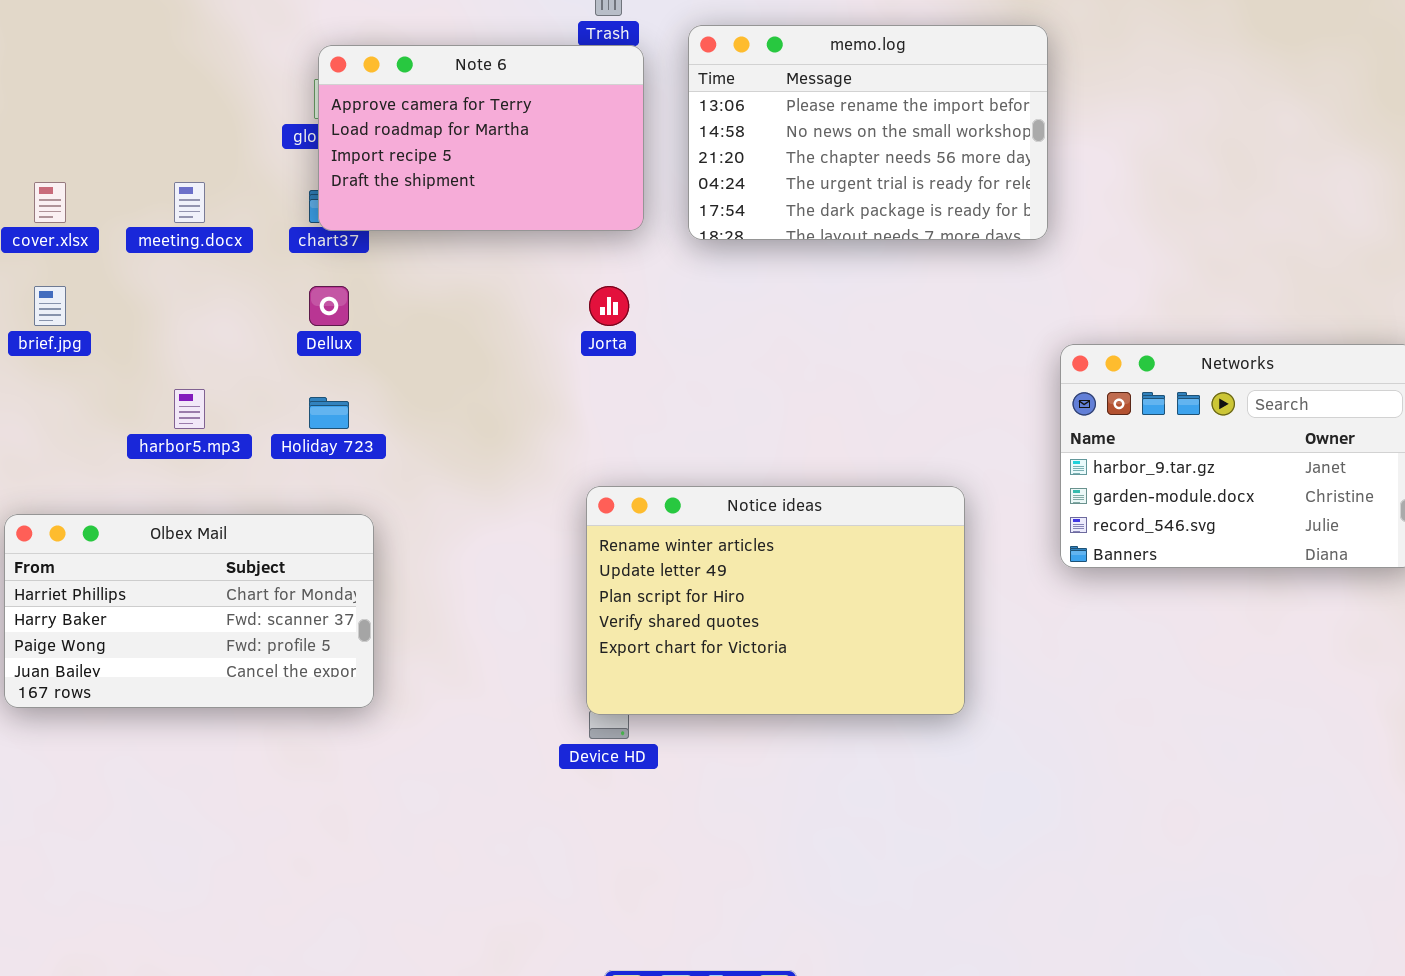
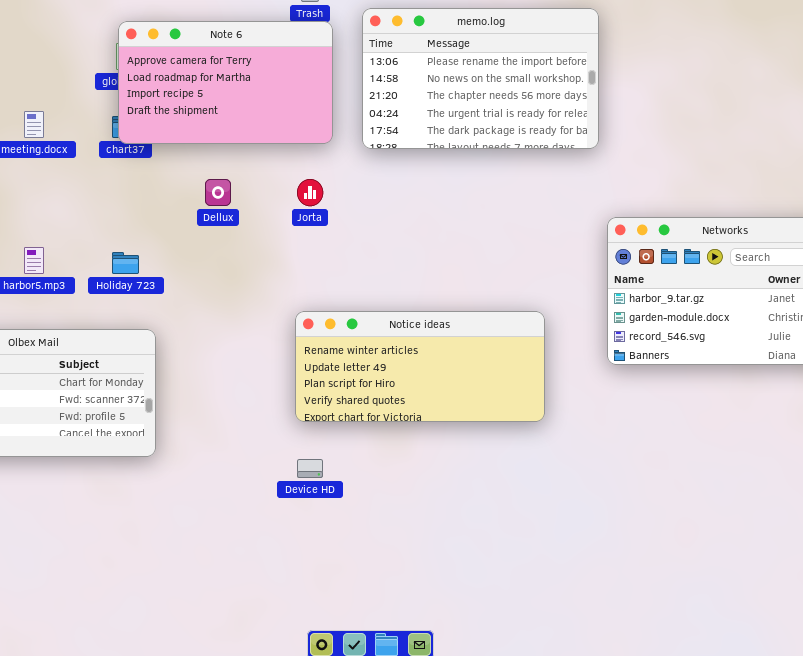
Dellux: [309,286,349,326] -> [205,179,231,206], moved
Notice ideas: [586,486,965,715] -> [295,311,545,422], resized

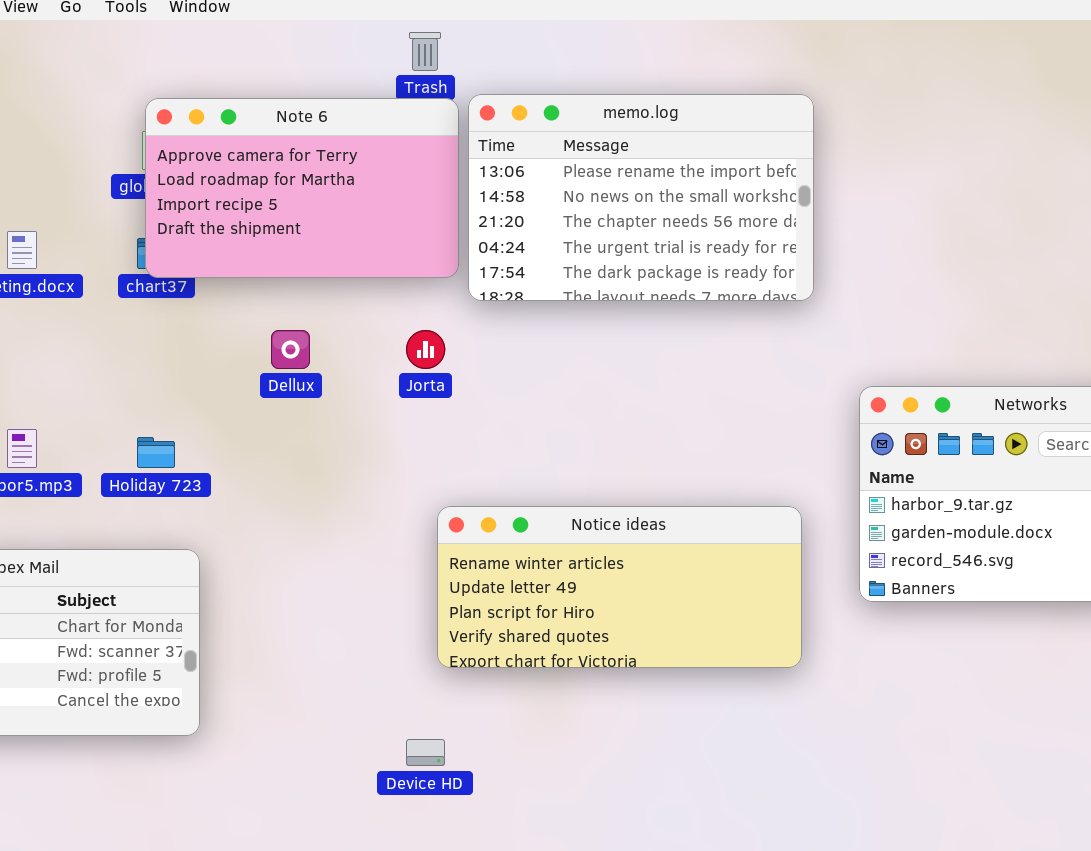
memo.log: [362,8,599,149] -> [468,94,814,301], moved
Notice ideas: [295,311,545,422] -> [437,506,802,668], moved

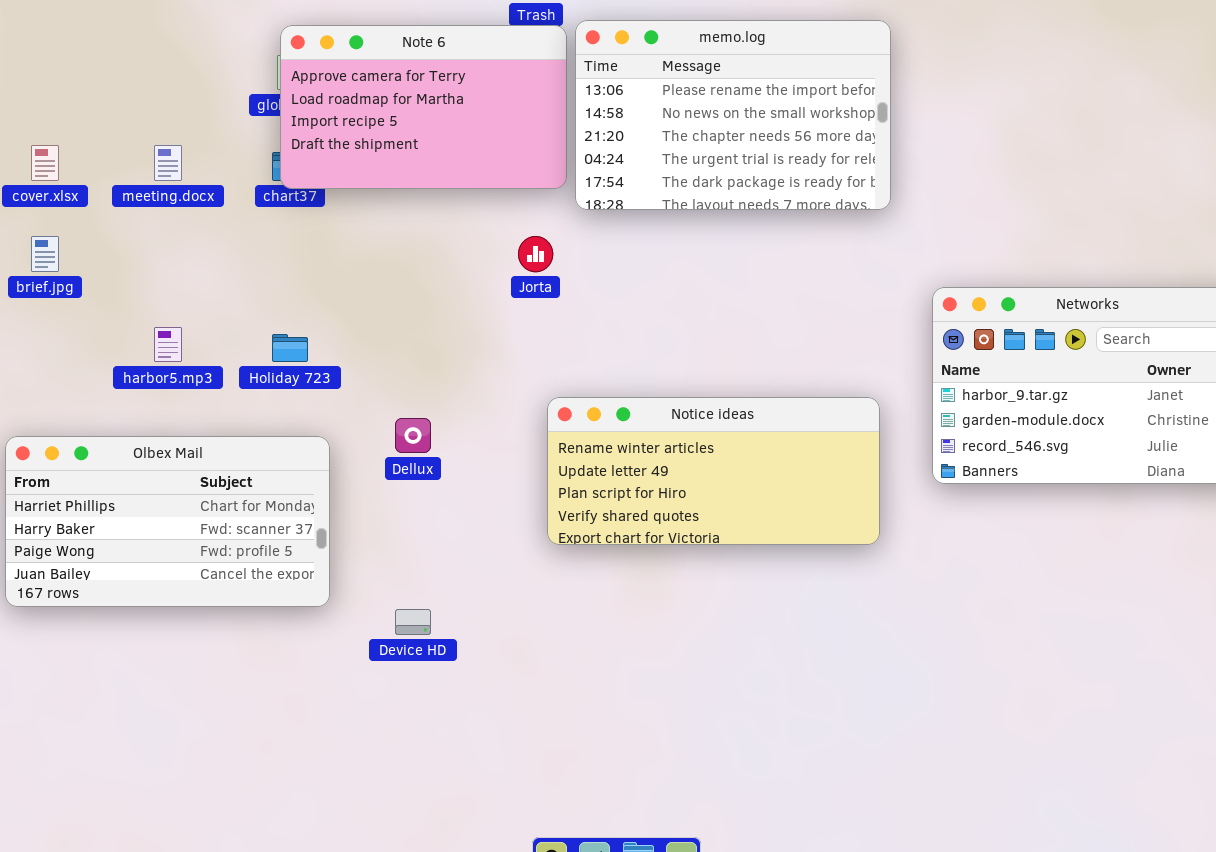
Dellux: [271,330,310,369] -> [395,418,431,453], moved
Device HD: [406,739,445,766] -> [395,609,431,635], moved

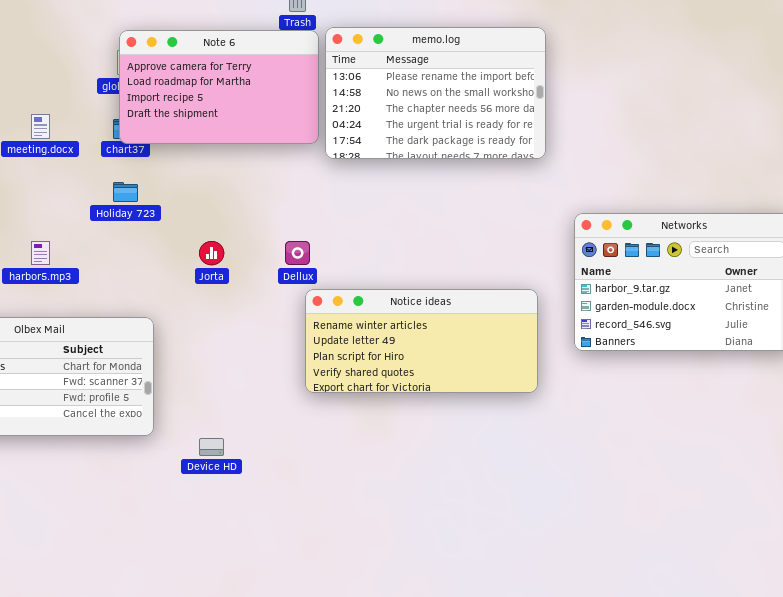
Jorta: [518,236,553,272] -> [199,241,224,265], moved
Holiday 723: [272,334,308,362] -> [113,182,138,202], moved
Dellux: [395,418,431,453] -> [285,241,310,265], moved

